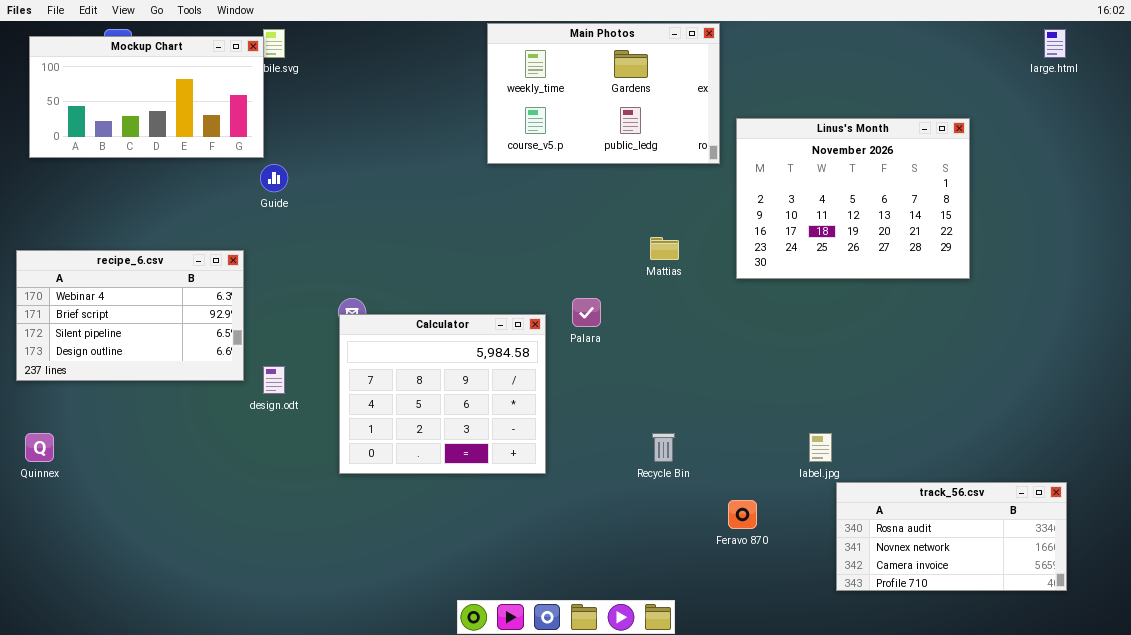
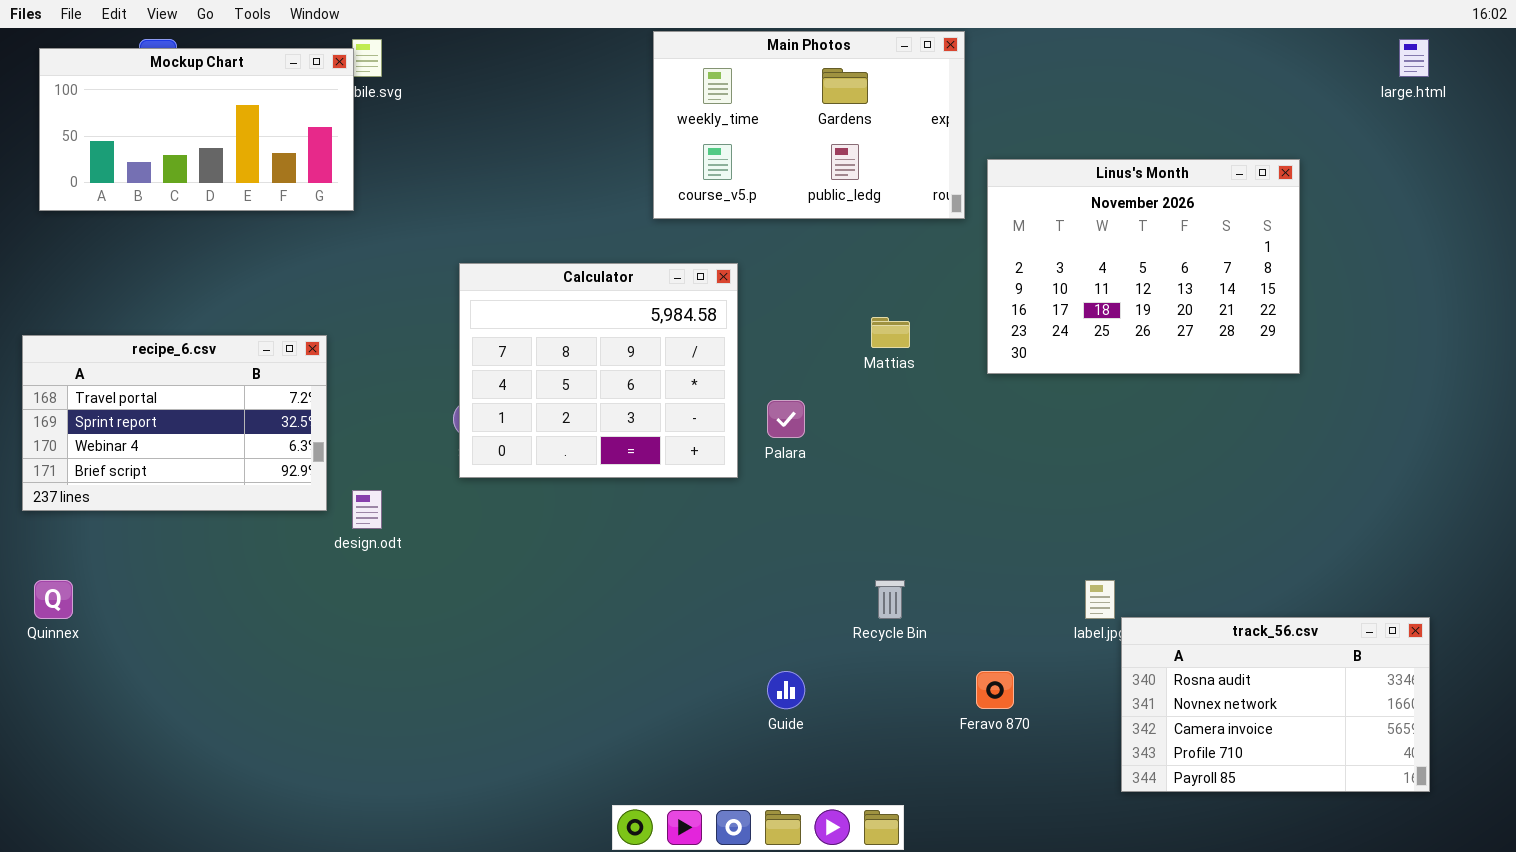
Guide: [260,164,288,192] -> [767,671,805,709], moved
recipe_6.csv: [16,250,244,381] -> [22,335,327,511], scrolled up 2 rows
Calculator: [339,314,546,474] -> [459,263,738,478], moved
track_56.csv: [836,482,1067,591] -> [1121,617,1430,792], resized

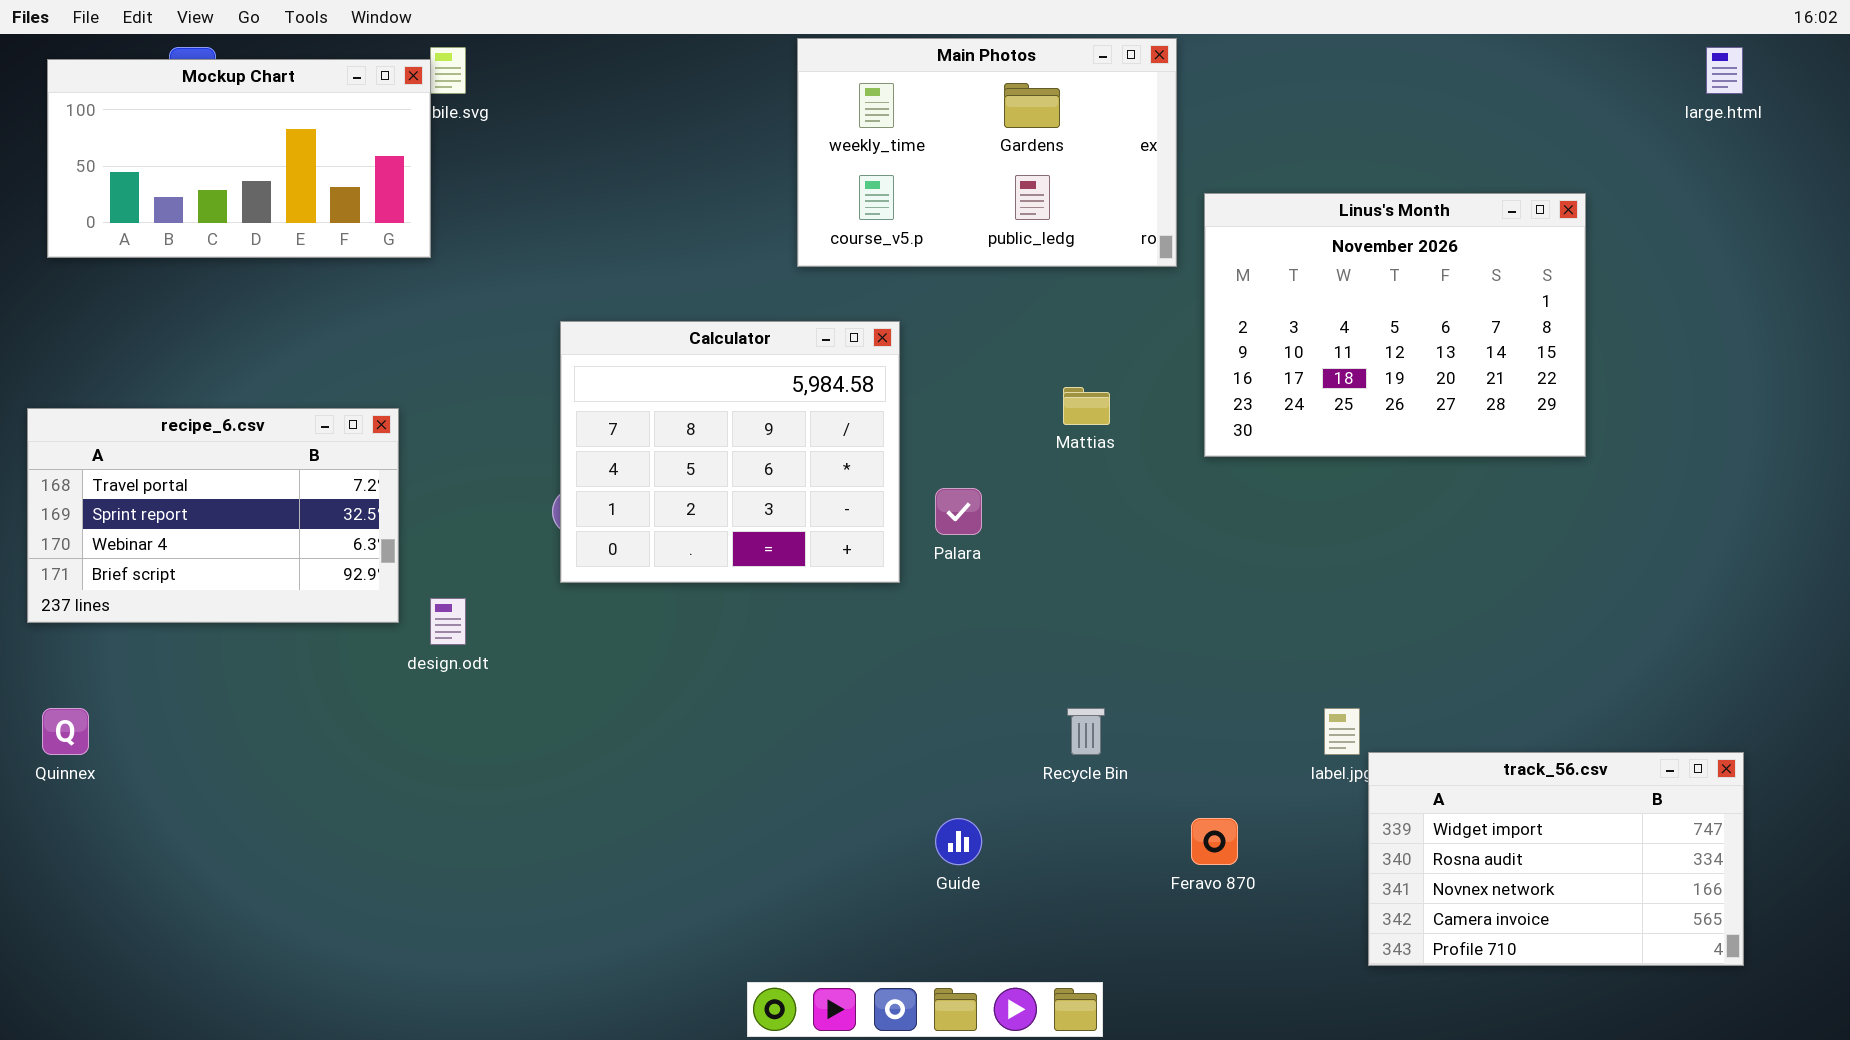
track_56.csv: [1121,617,1430,792] -> [1368,752,1744,966], scrolled up 1 row

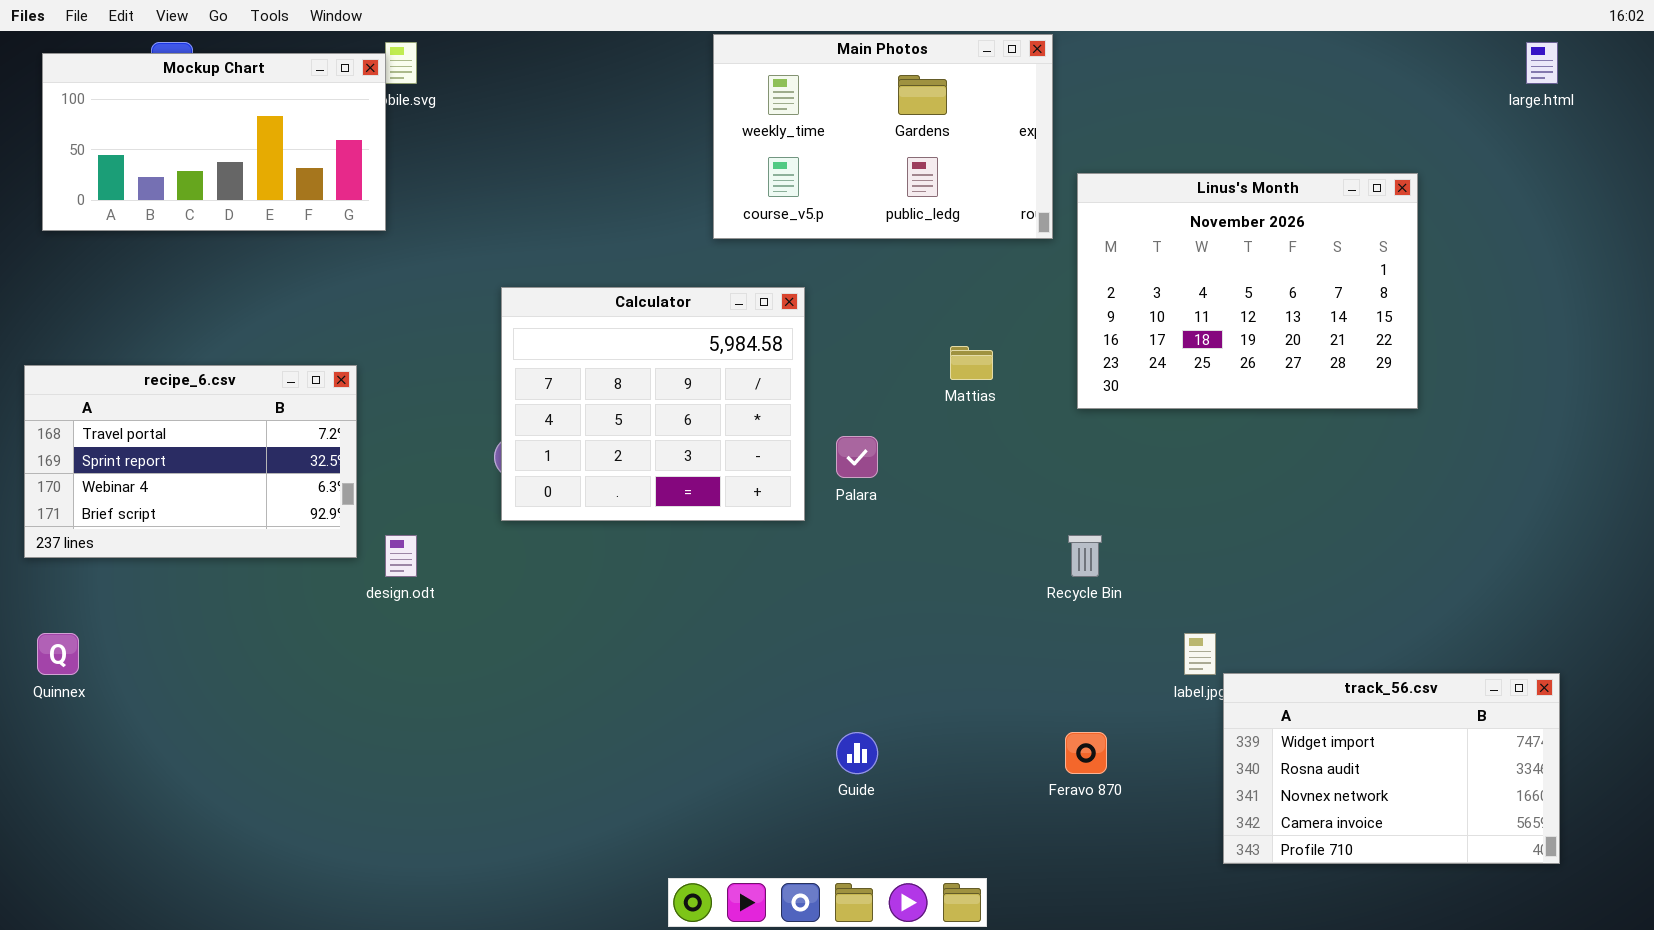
Recycle Bin: [1067,708,1105,755] -> [1068,535,1102,577], moved

